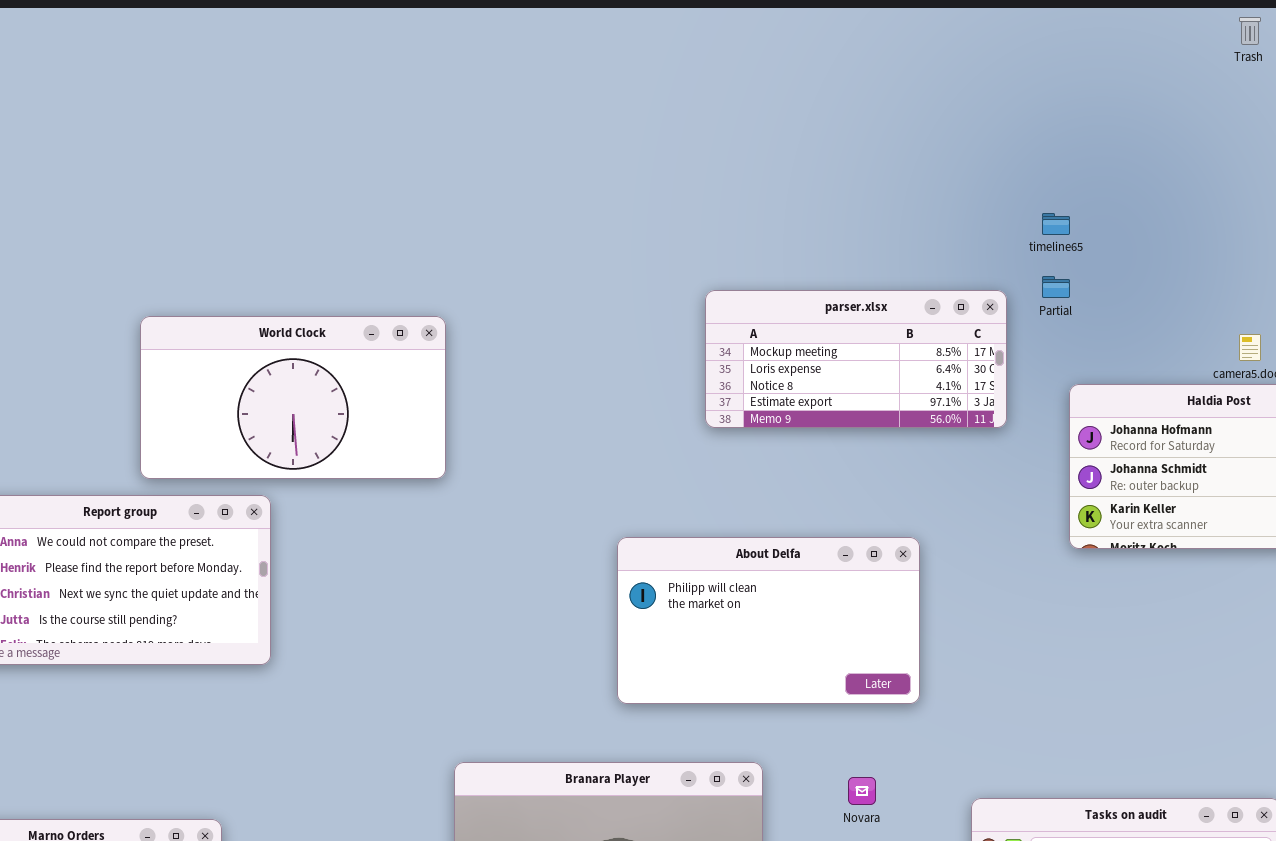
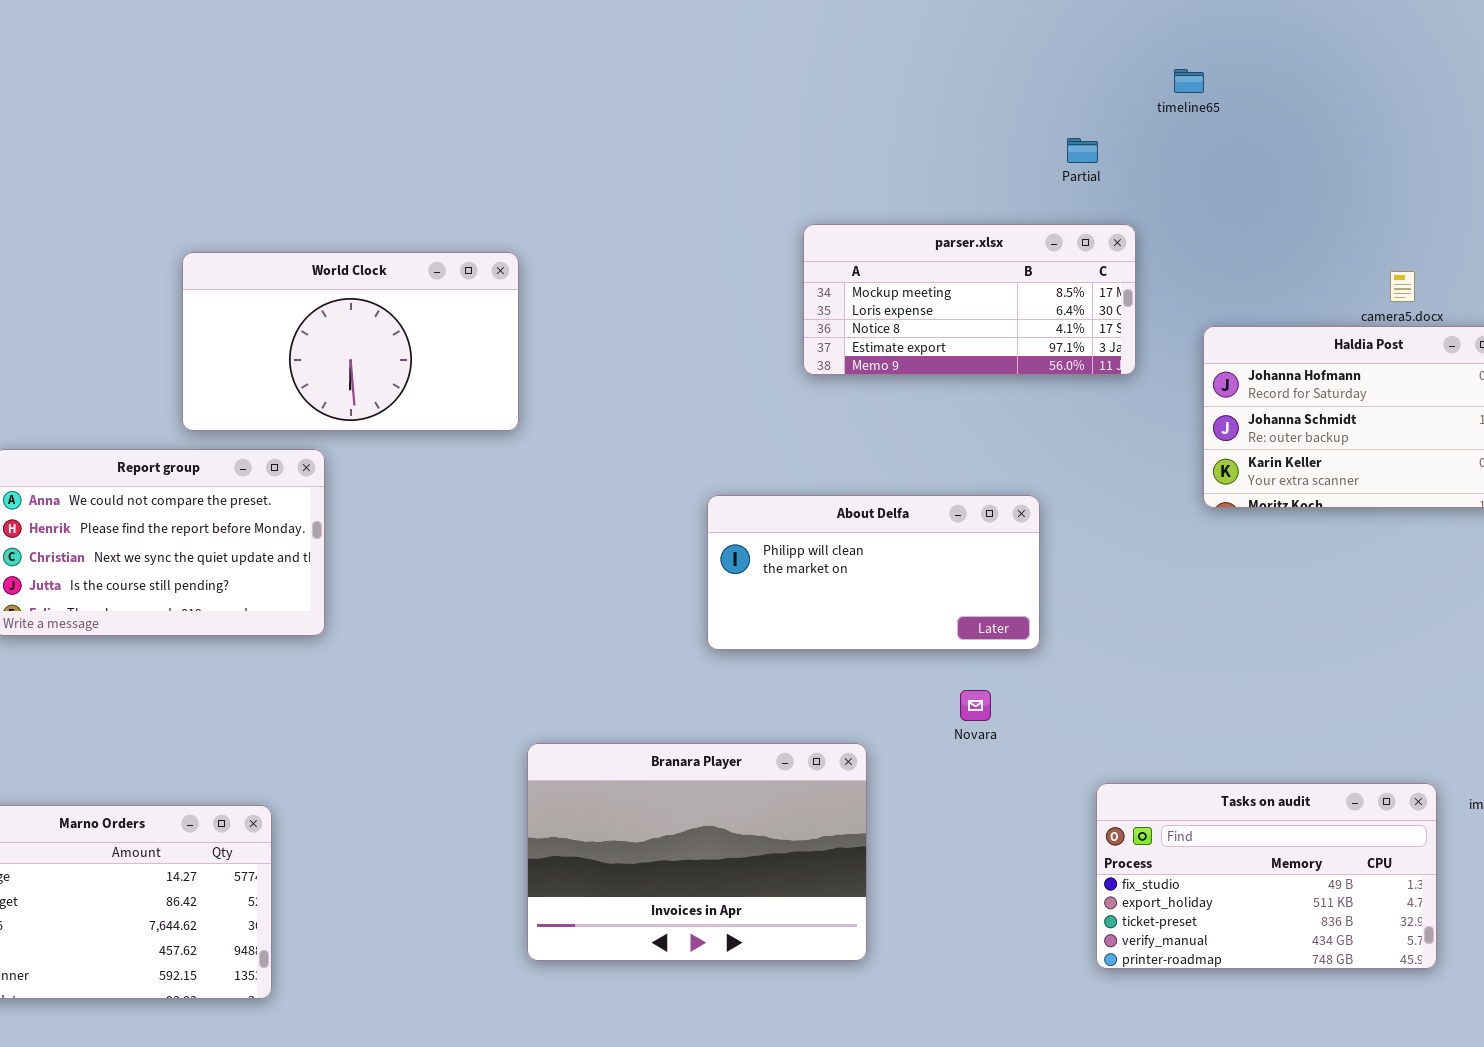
timeline65: [1042,213,1070,235] -> [1174,69,1204,93], moved
Partial: [1042,276,1070,298] -> [1067,138,1098,163], moved
About Delfa: [617,537,920,704] -> [707,495,1040,650], resized
Novara: [848,777,876,805] -> [960,690,991,721], moved

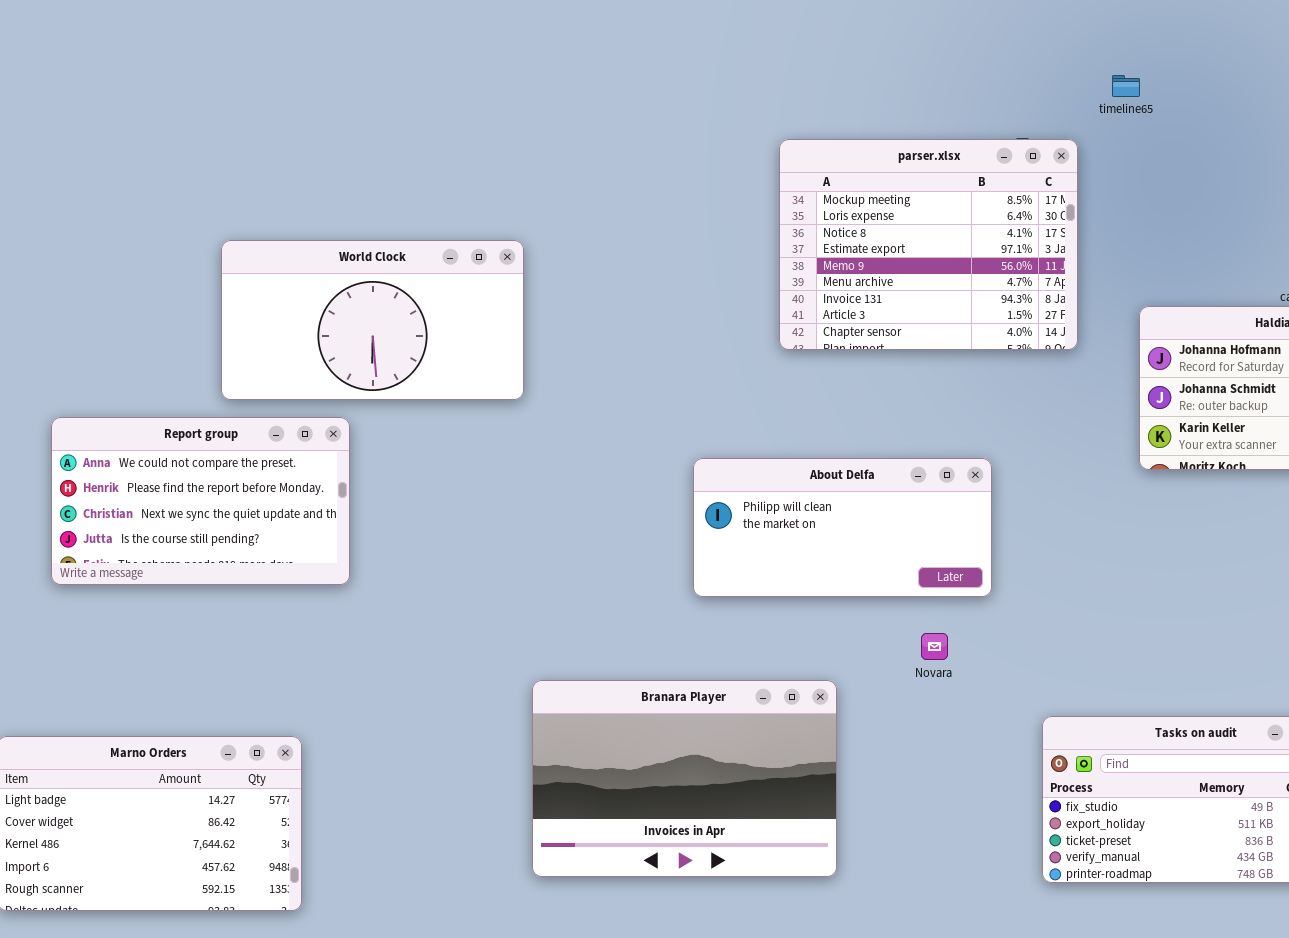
parser.xlsx: [803,224,1136,375] -> [779,139,1078,350], resized

